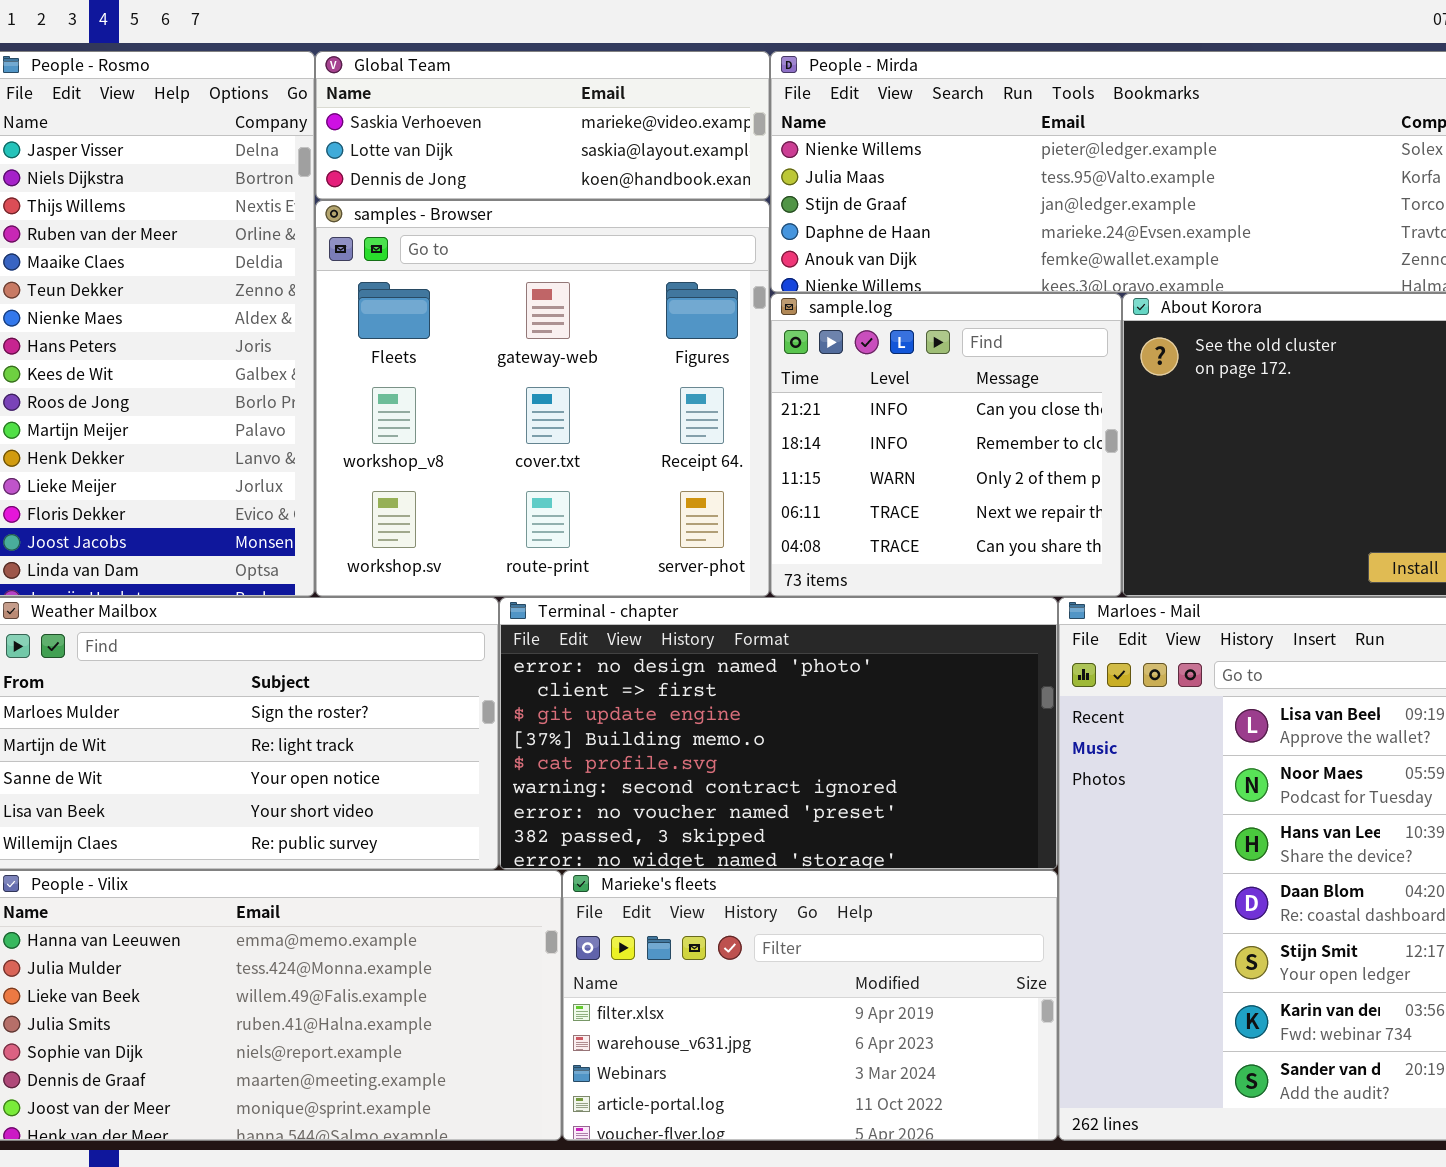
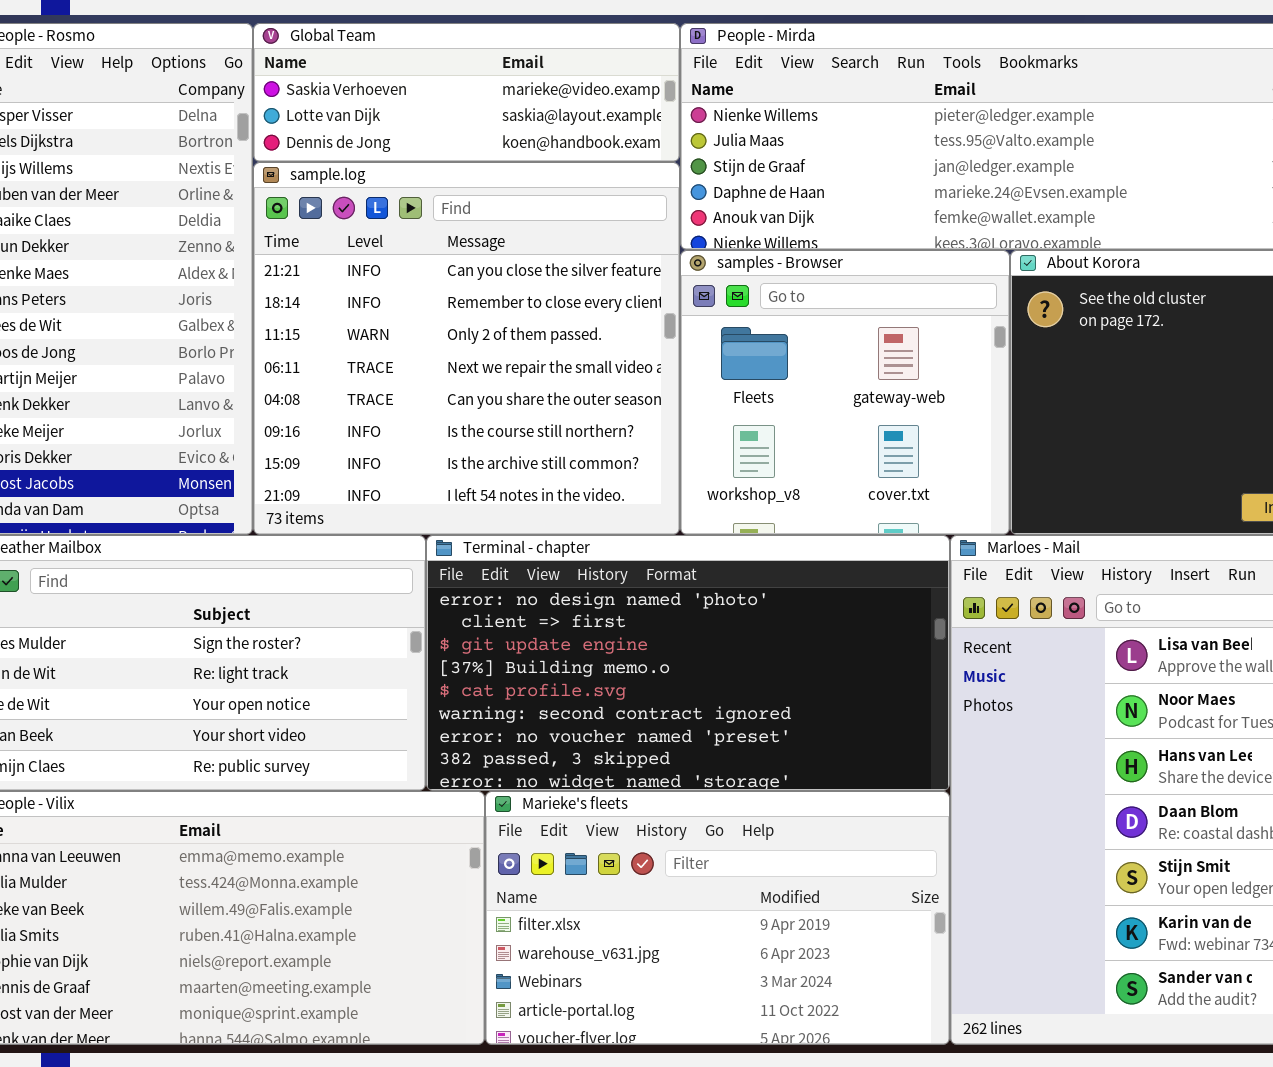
samples - Browser: [315,200,770,597] -> [680,250,1010,535], moved, resized
sample.log: [770,293,1122,597] -> [253,162,680,535], moved, resized

